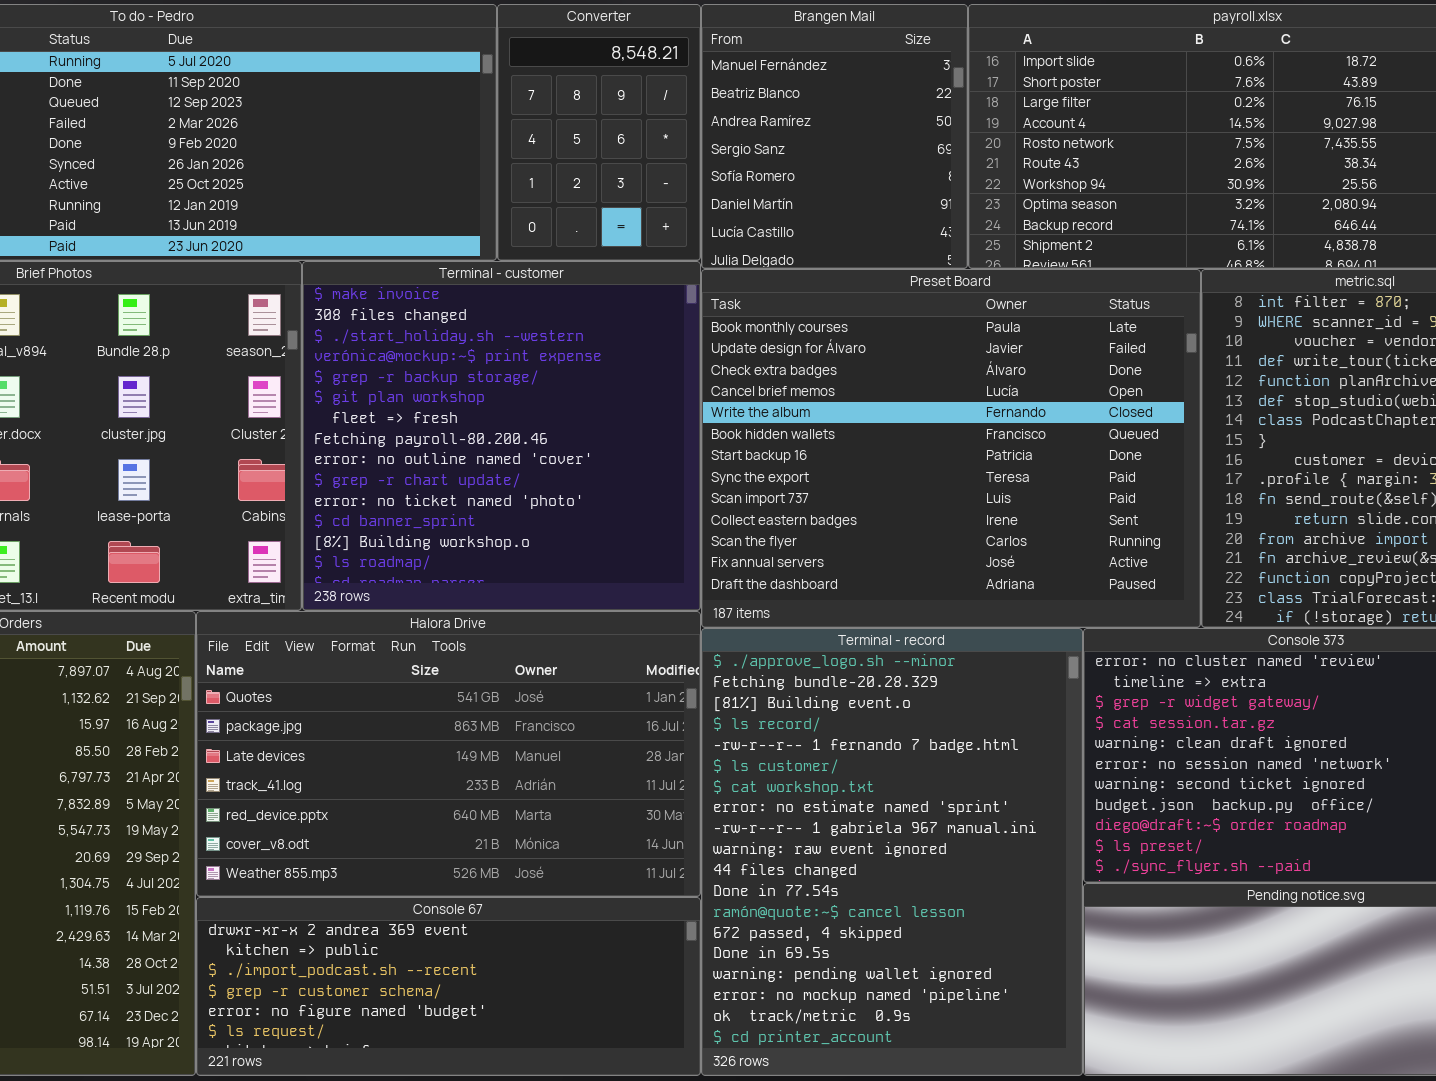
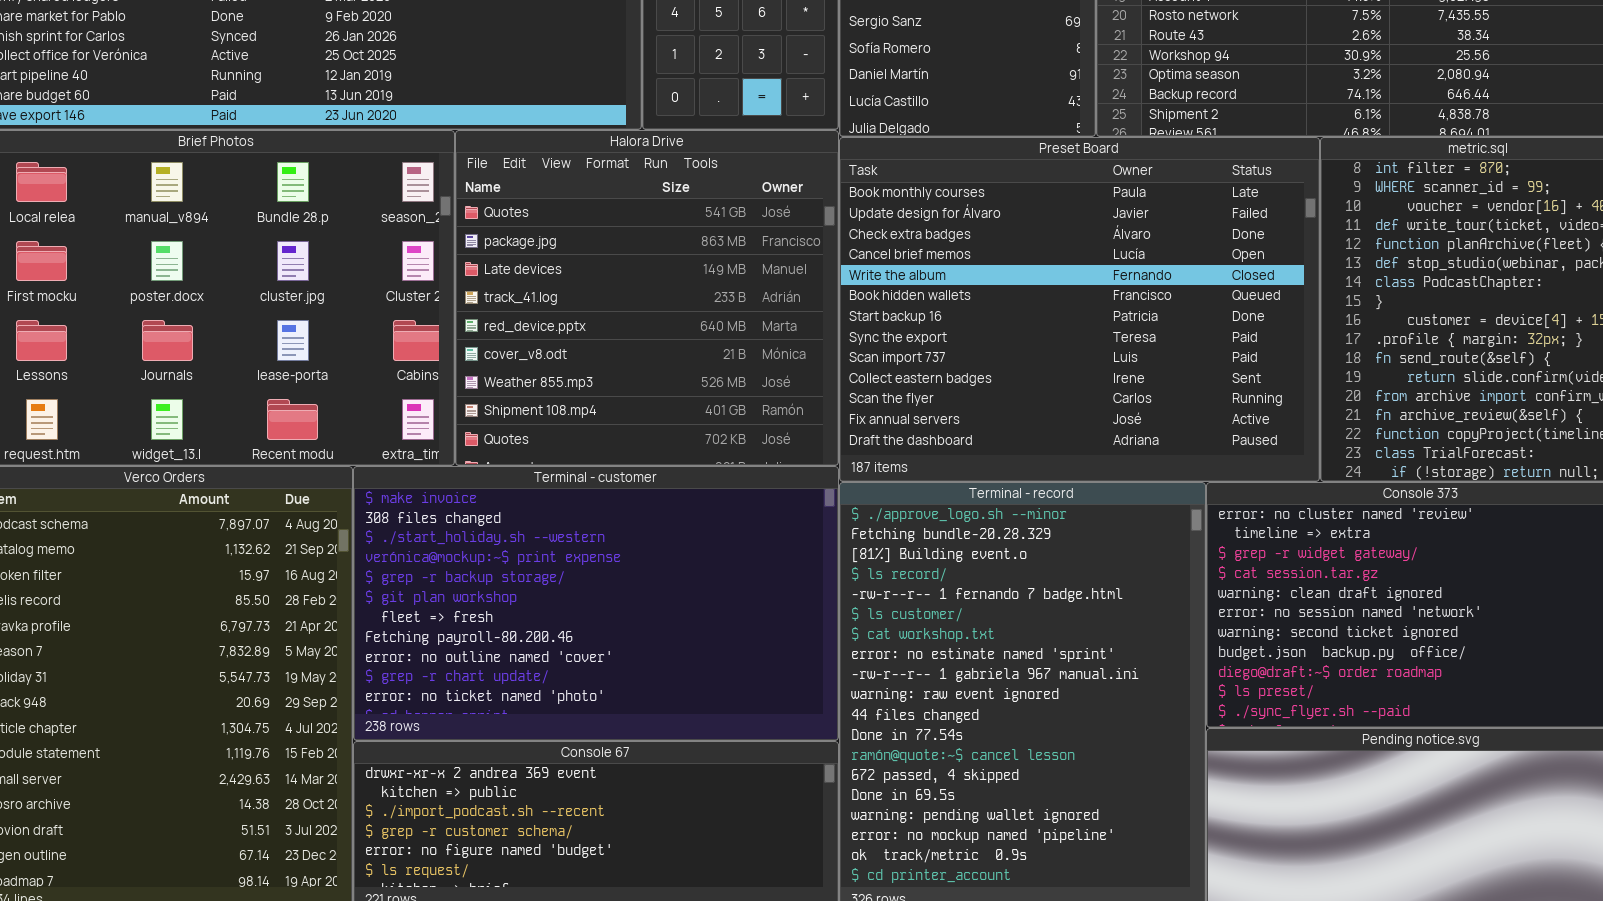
Terminal - customer: [302,261,701,611] -> [353,466,839,741], moved, resized
Halora Drive: [196,611,701,897] -> [455,130,839,466], moved, resized

